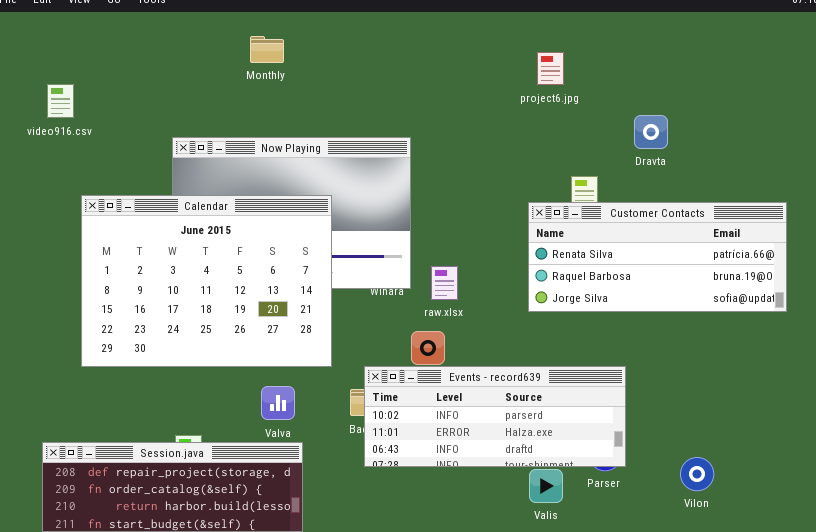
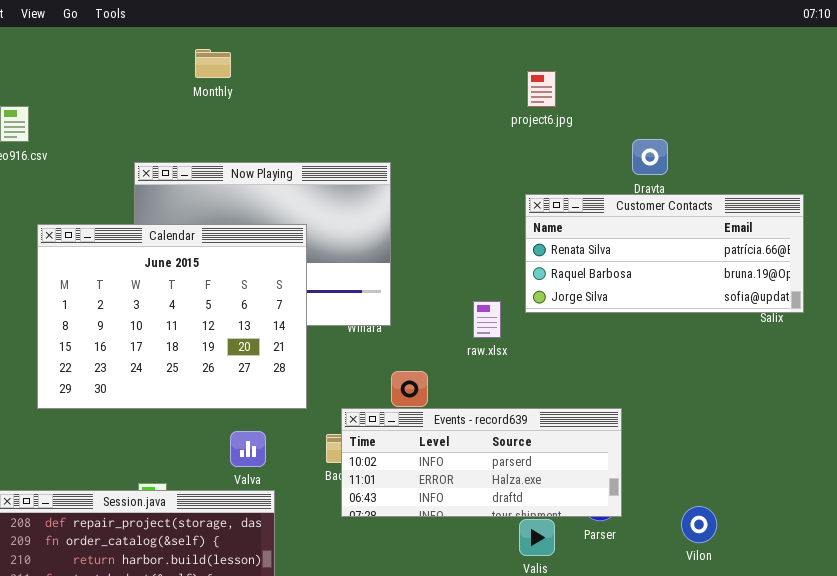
Monthly: [250,36,284,63] -> [195,49,231,78], moved
Customer Contacts: [528,202,787,312] -> [525,194,804,313], moved
raw.xlsx: [431,266,458,300] -> [473,301,501,338], moved

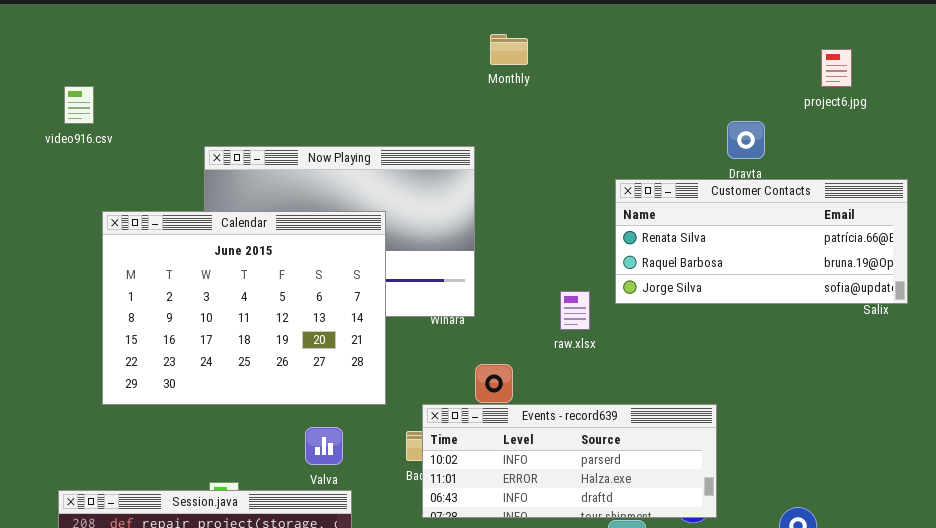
Monthly: [195,49,231,78] -> [490,34,528,65], moved
project6.jpg: [527,71,556,107] -> [821,49,852,87], moved

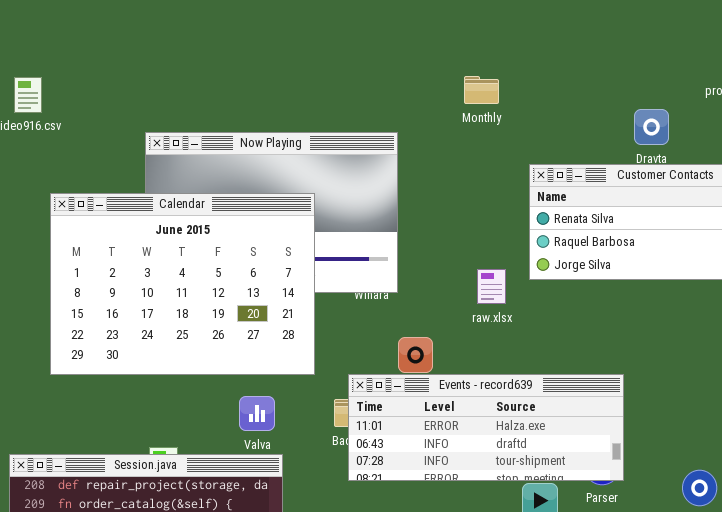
Monthly: [490,34,528,65] -> [464,76,499,104], moved
Events - record639: [422,404,717,518] -> [348,374,624,481], scrolled down 1 row

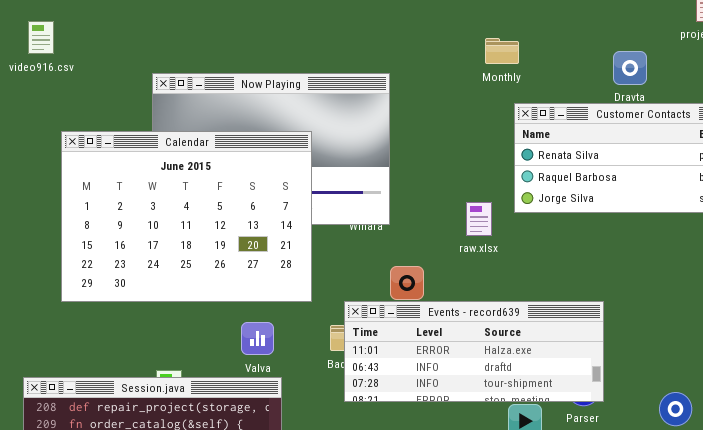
Monthly: [464,76,499,104] -> [485,38,519,64], moved

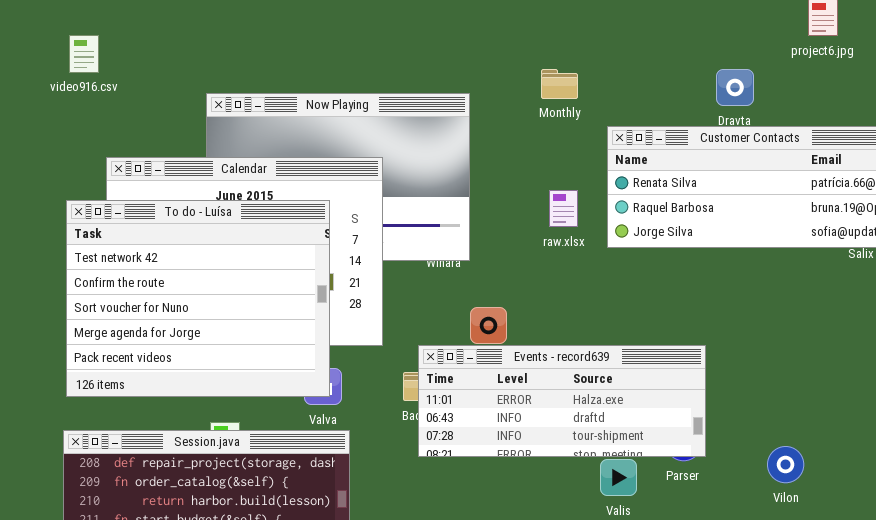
Monthly: [485,38,519,64] -> [541,69,578,99], moved
To do - Luísa: none -> [66,200,330,397], opened
raw.xlsx: [466,202,492,236] -> [549,190,578,227], moved

